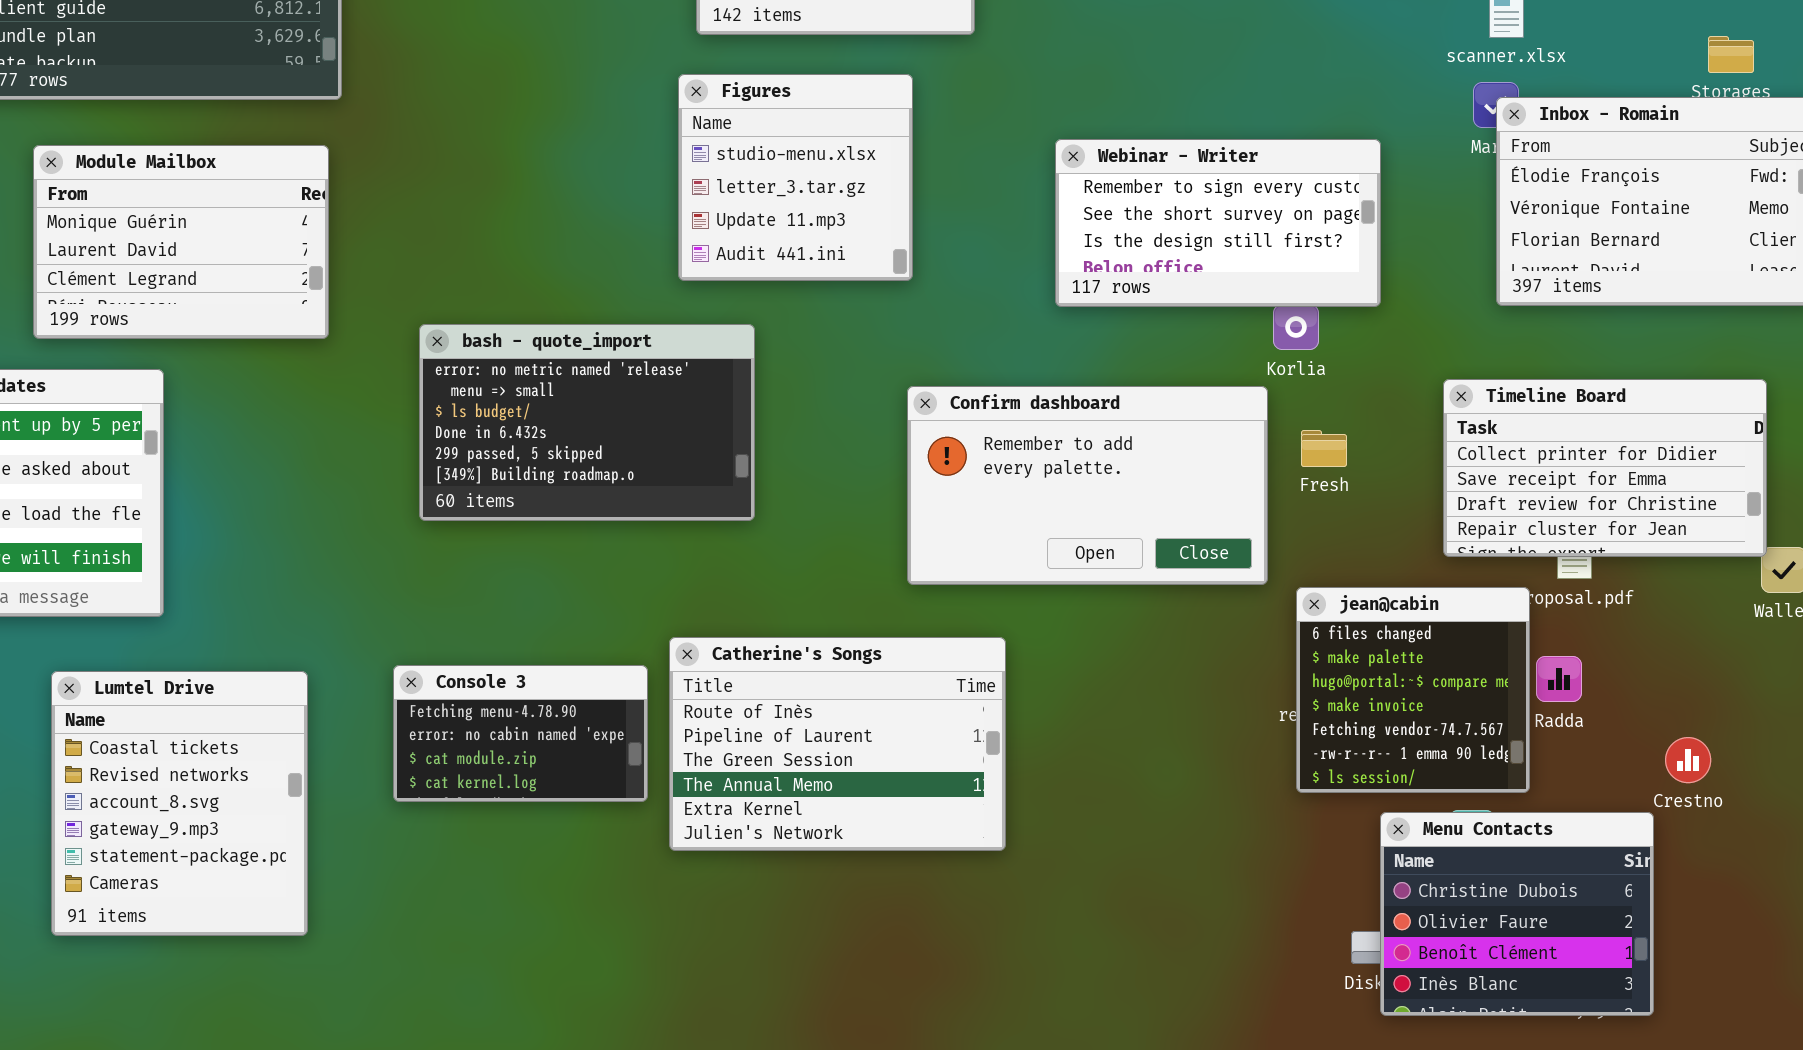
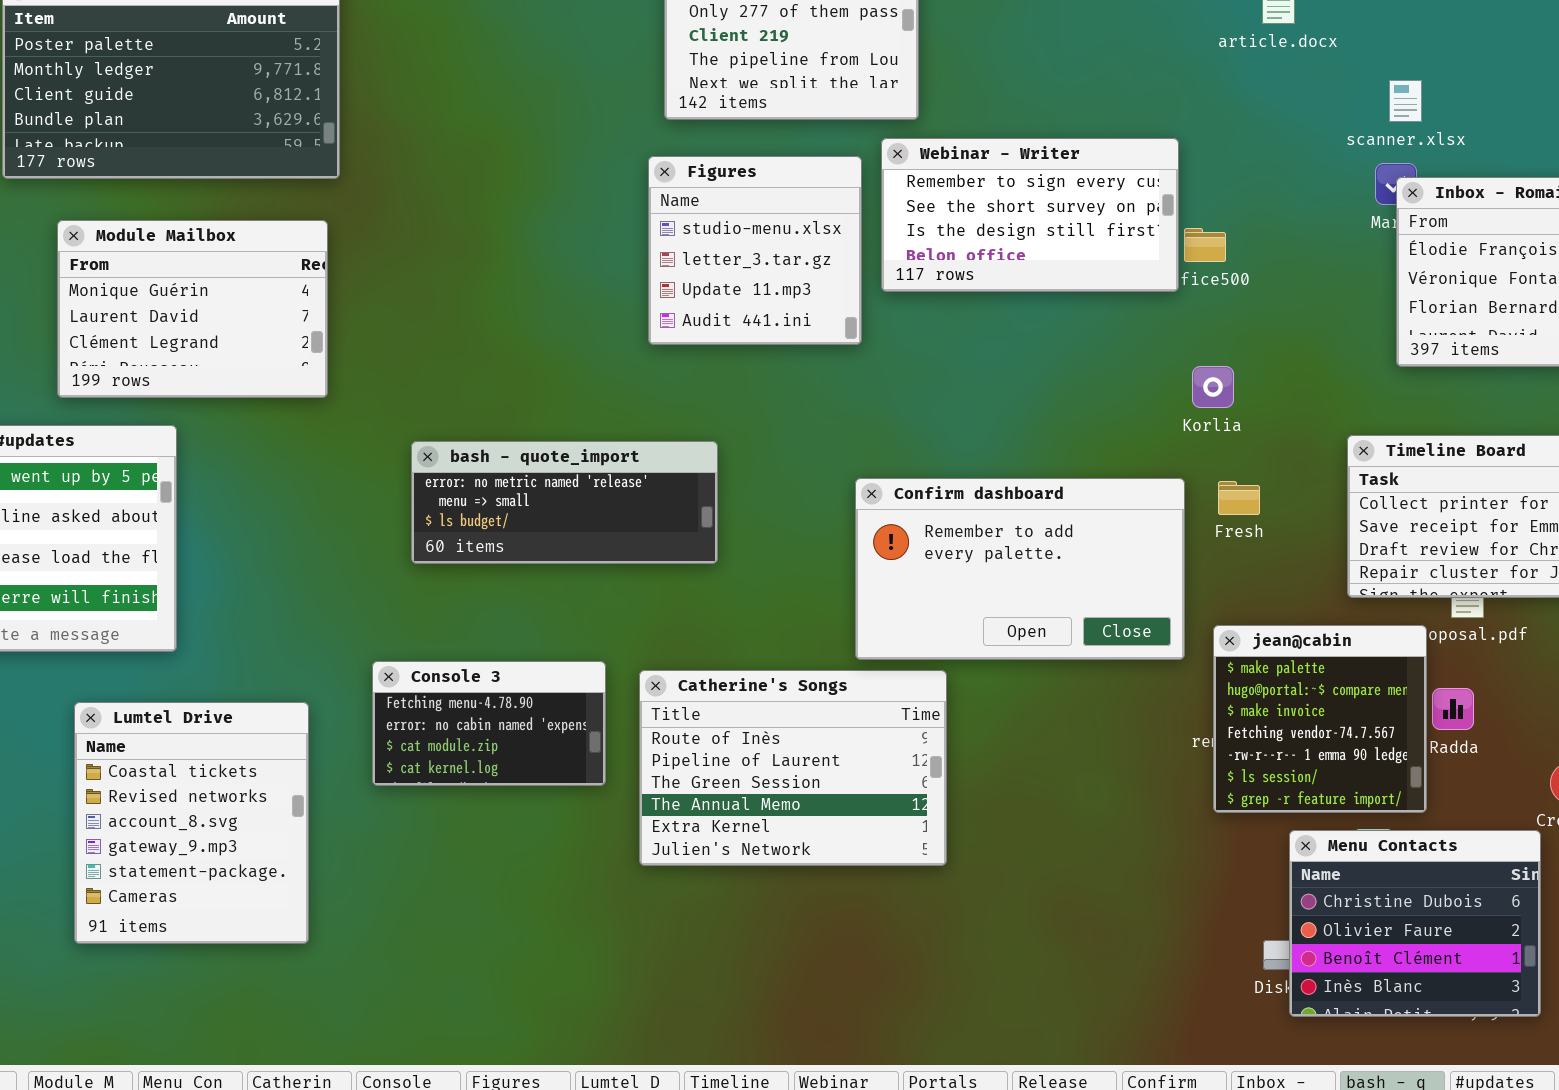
Webinar - Writer: [1055,139,1381,307] -> [881,138,1179,292], moved
bash - quote_import: [419,324,755,521] -> [411,441,718,564], resized
Confirm dashboard: [907,386,1268,585] -> [855,478,1185,660], moved
jean@cabin: [1296,587,1530,793] -> [1213,625,1427,813], scrolled down 1 row
Console 3: [393,665,648,802] -> [372,661,606,786], moved

